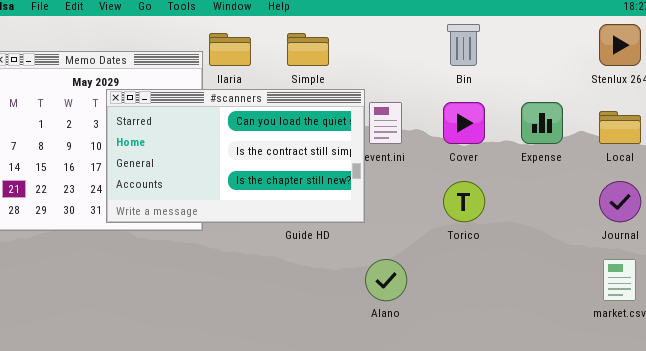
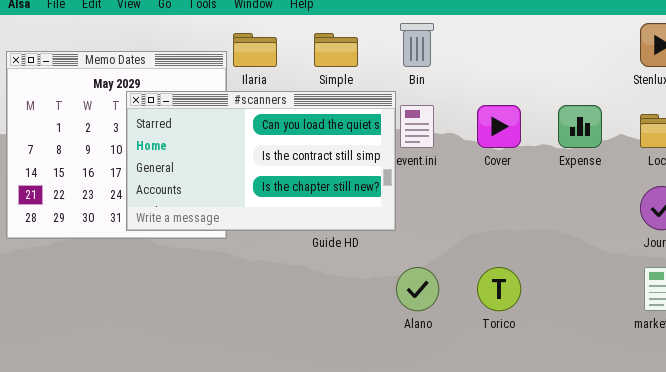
Bin: [447,24,480,66] -> [400,23,434,67], moved
Torico: [443,181,485,222] -> [477,267,521,311], moved

